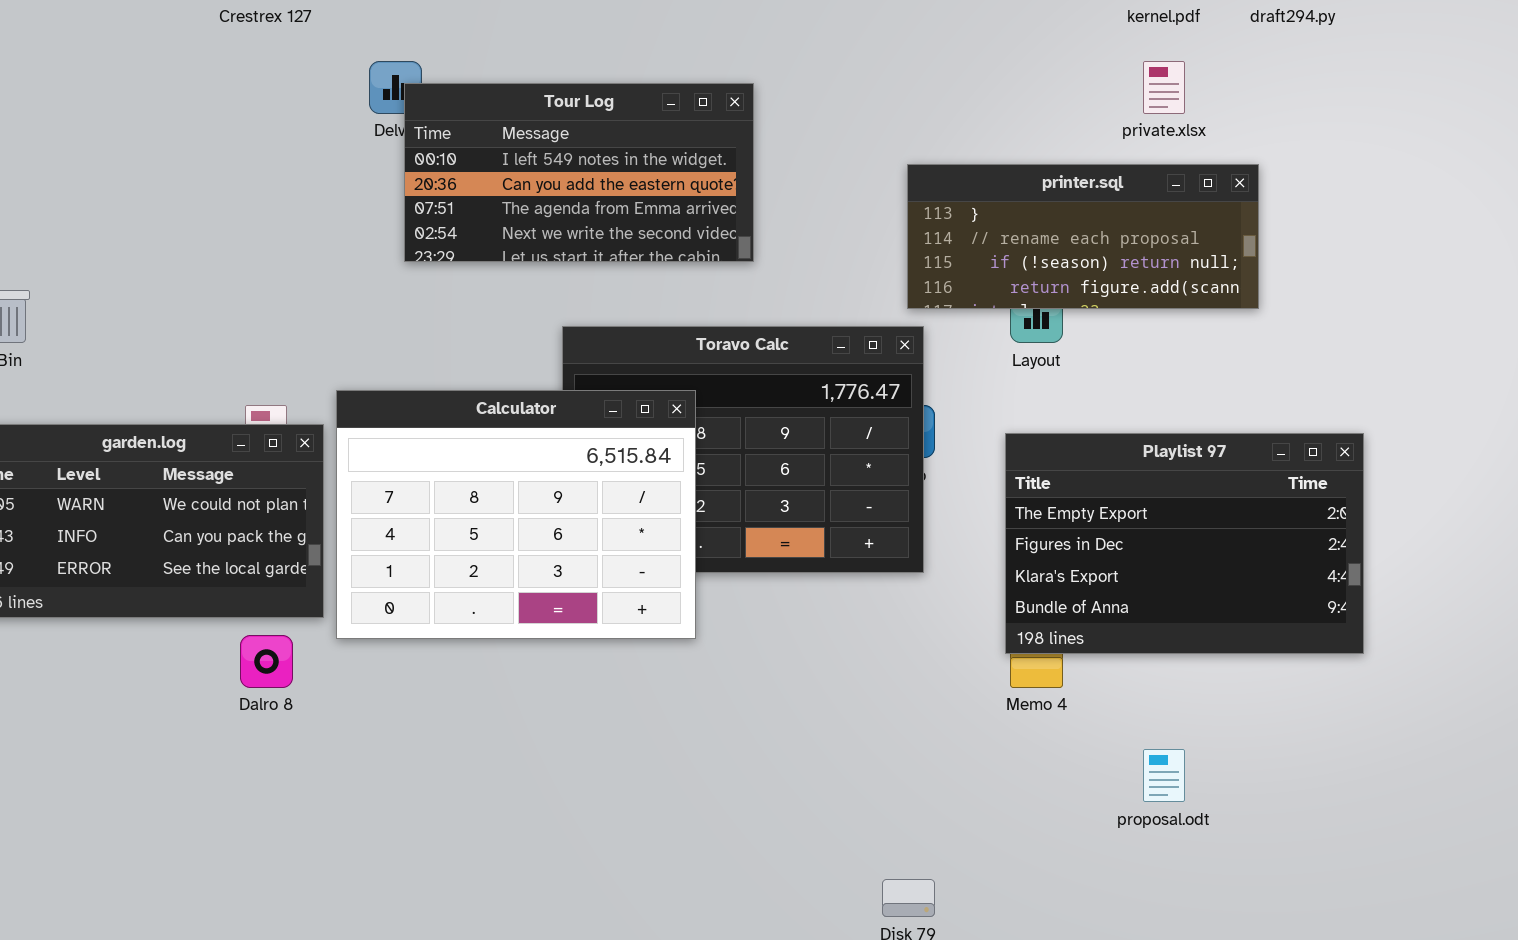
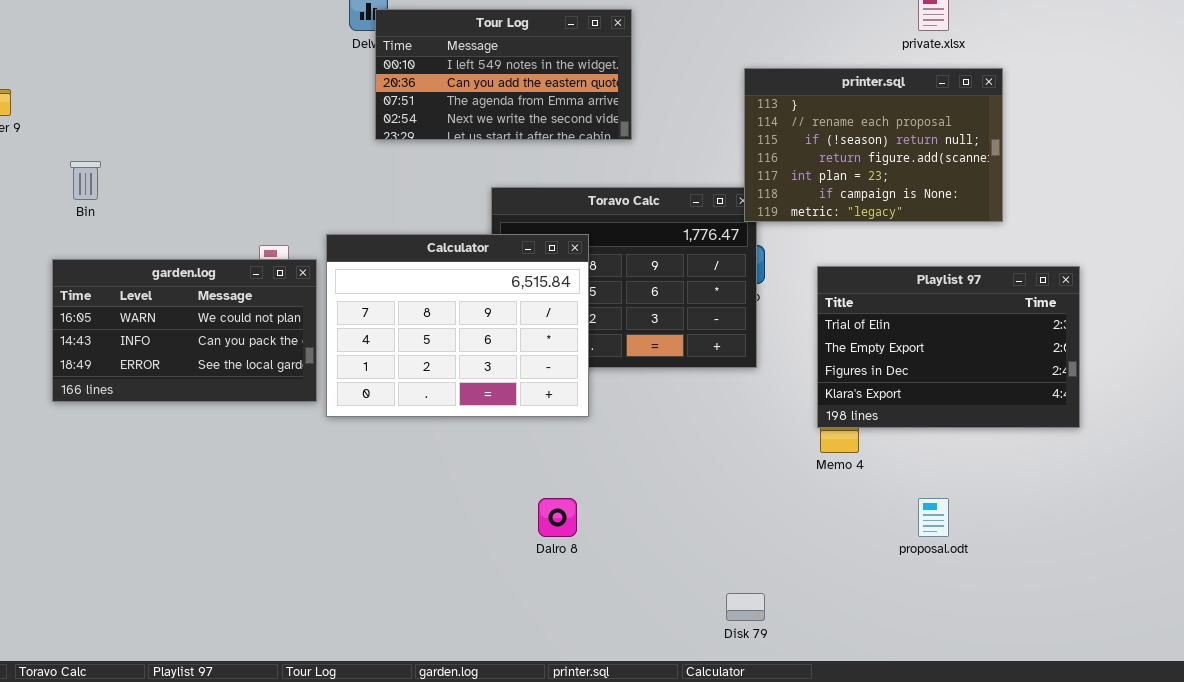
printer.sql: [907,164,1259,309] -> [744,68,1003,222], resized
Playlist 97: [1005,433,1364,654] -> [817,266,1080,428], scrolled up 1 row
Dalro 8: [240,635,293,688] -> [538,498,577,537], moved

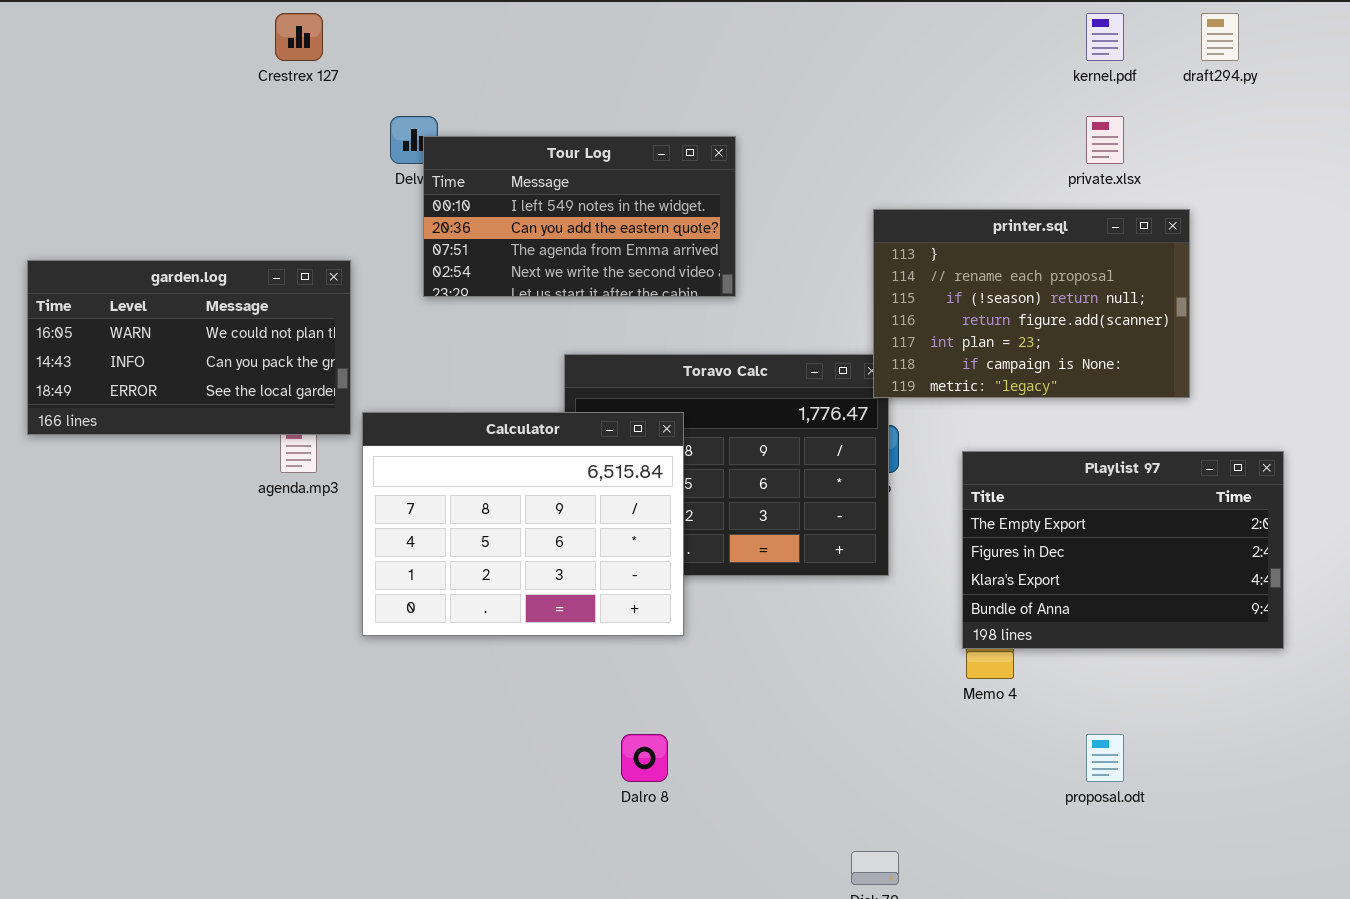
garden.log: [52,259,317,402] -> [27,260,351,435], moved
Playlist 97: [817,266,1080,428] -> [962,451,1284,649], scrolled down 1 row

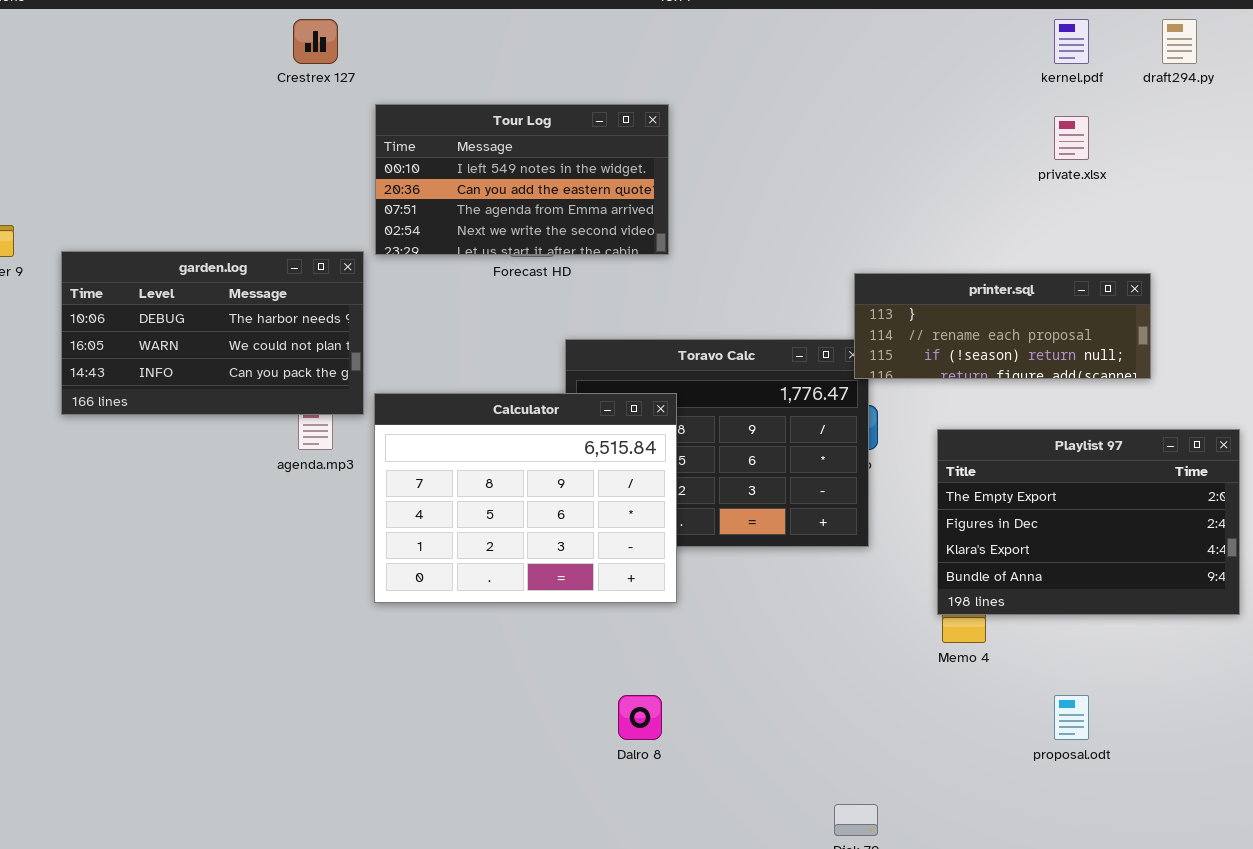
Tour Log: [423,136,736,297] -> [375,104,669,255], moved
printer.sql: [873,209,1190,398] -> [854,273,1151,379], resized
garden.log: [27,260,351,435] -> [61,251,364,415], scrolled up 1 row

